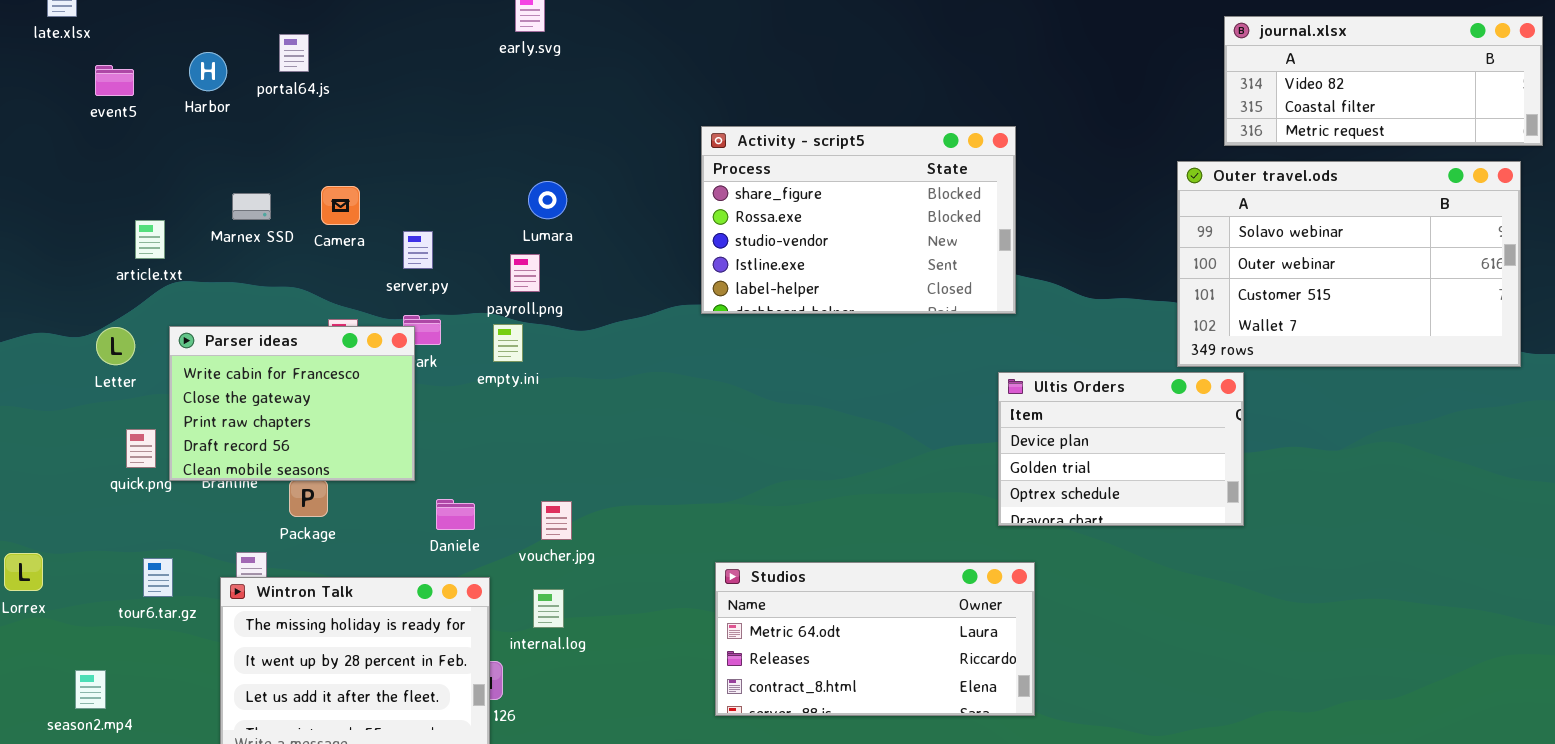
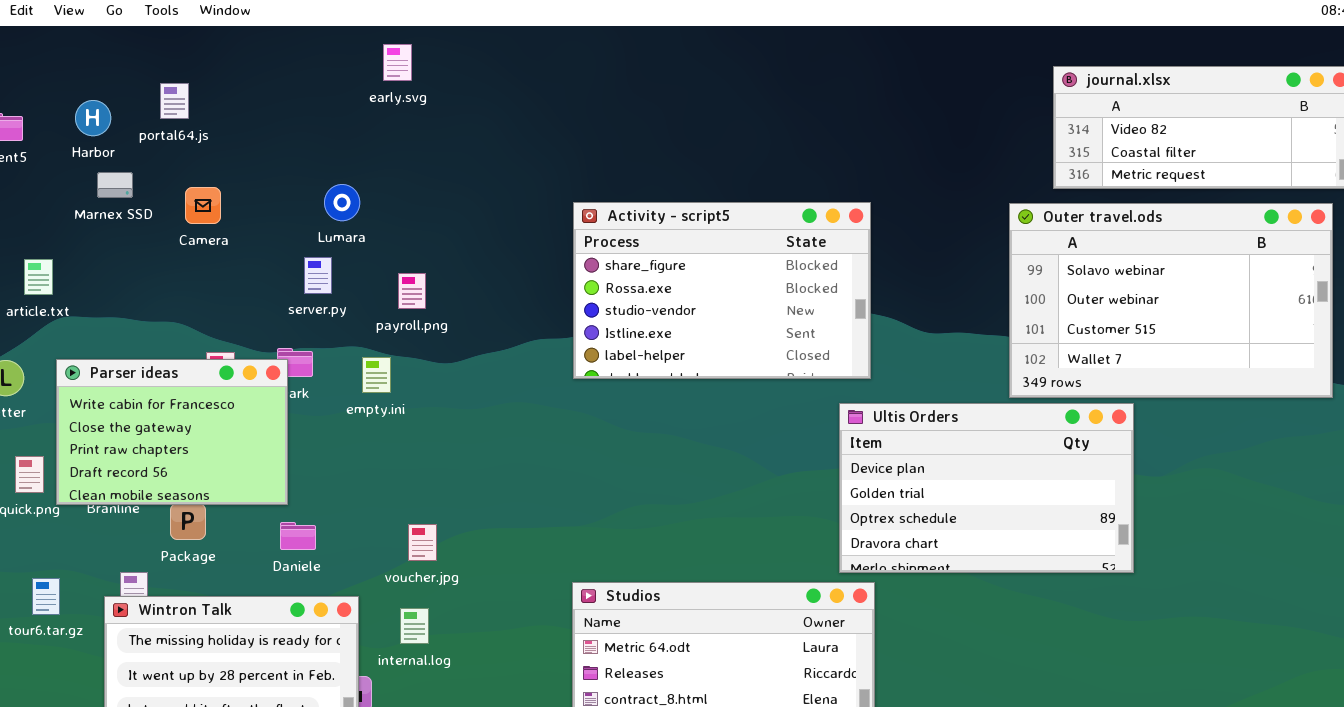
Activity - script5: [701,126,1016,314] -> [573,202,871,379], moved
Lumara: [528,181,567,219] -> [324,184,360,221], moved
Camera: [321,186,360,225] -> [185,187,221,224], moved
Marnex SSD: [232,193,271,220] -> [97,172,133,198], moved
server.py: [403,231,433,269] -> [304,257,332,294], moved
payroll.png: [510,254,540,292] -> [398,273,426,309], moved
Ultis Orders: [998,372,1244,526] -> [839,403,1134,573], resized
Daniele: [436,499,475,530] -> [280,522,316,550], moved

